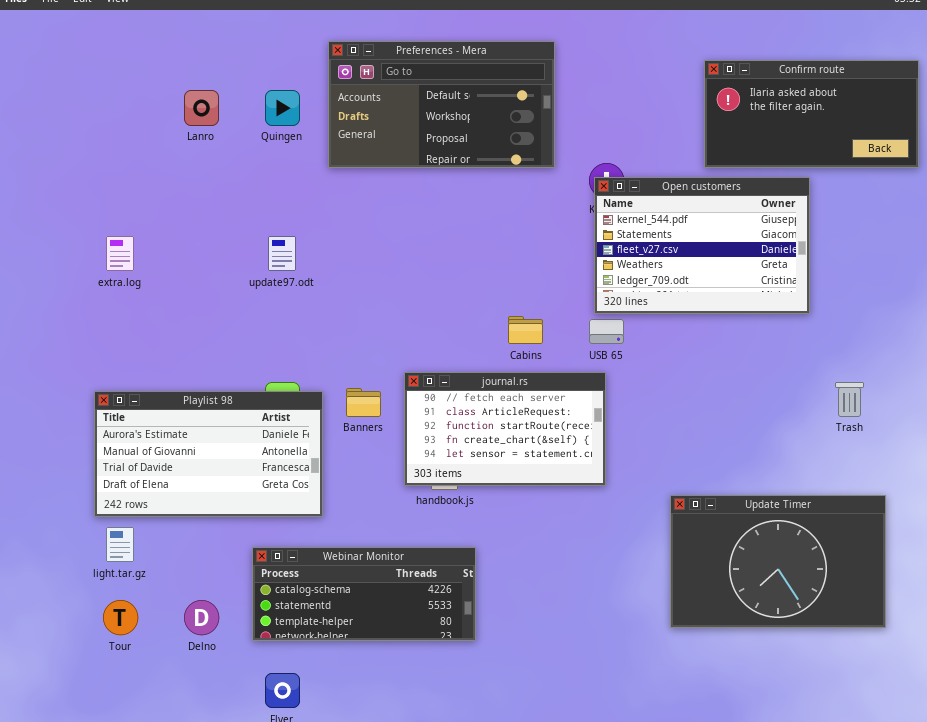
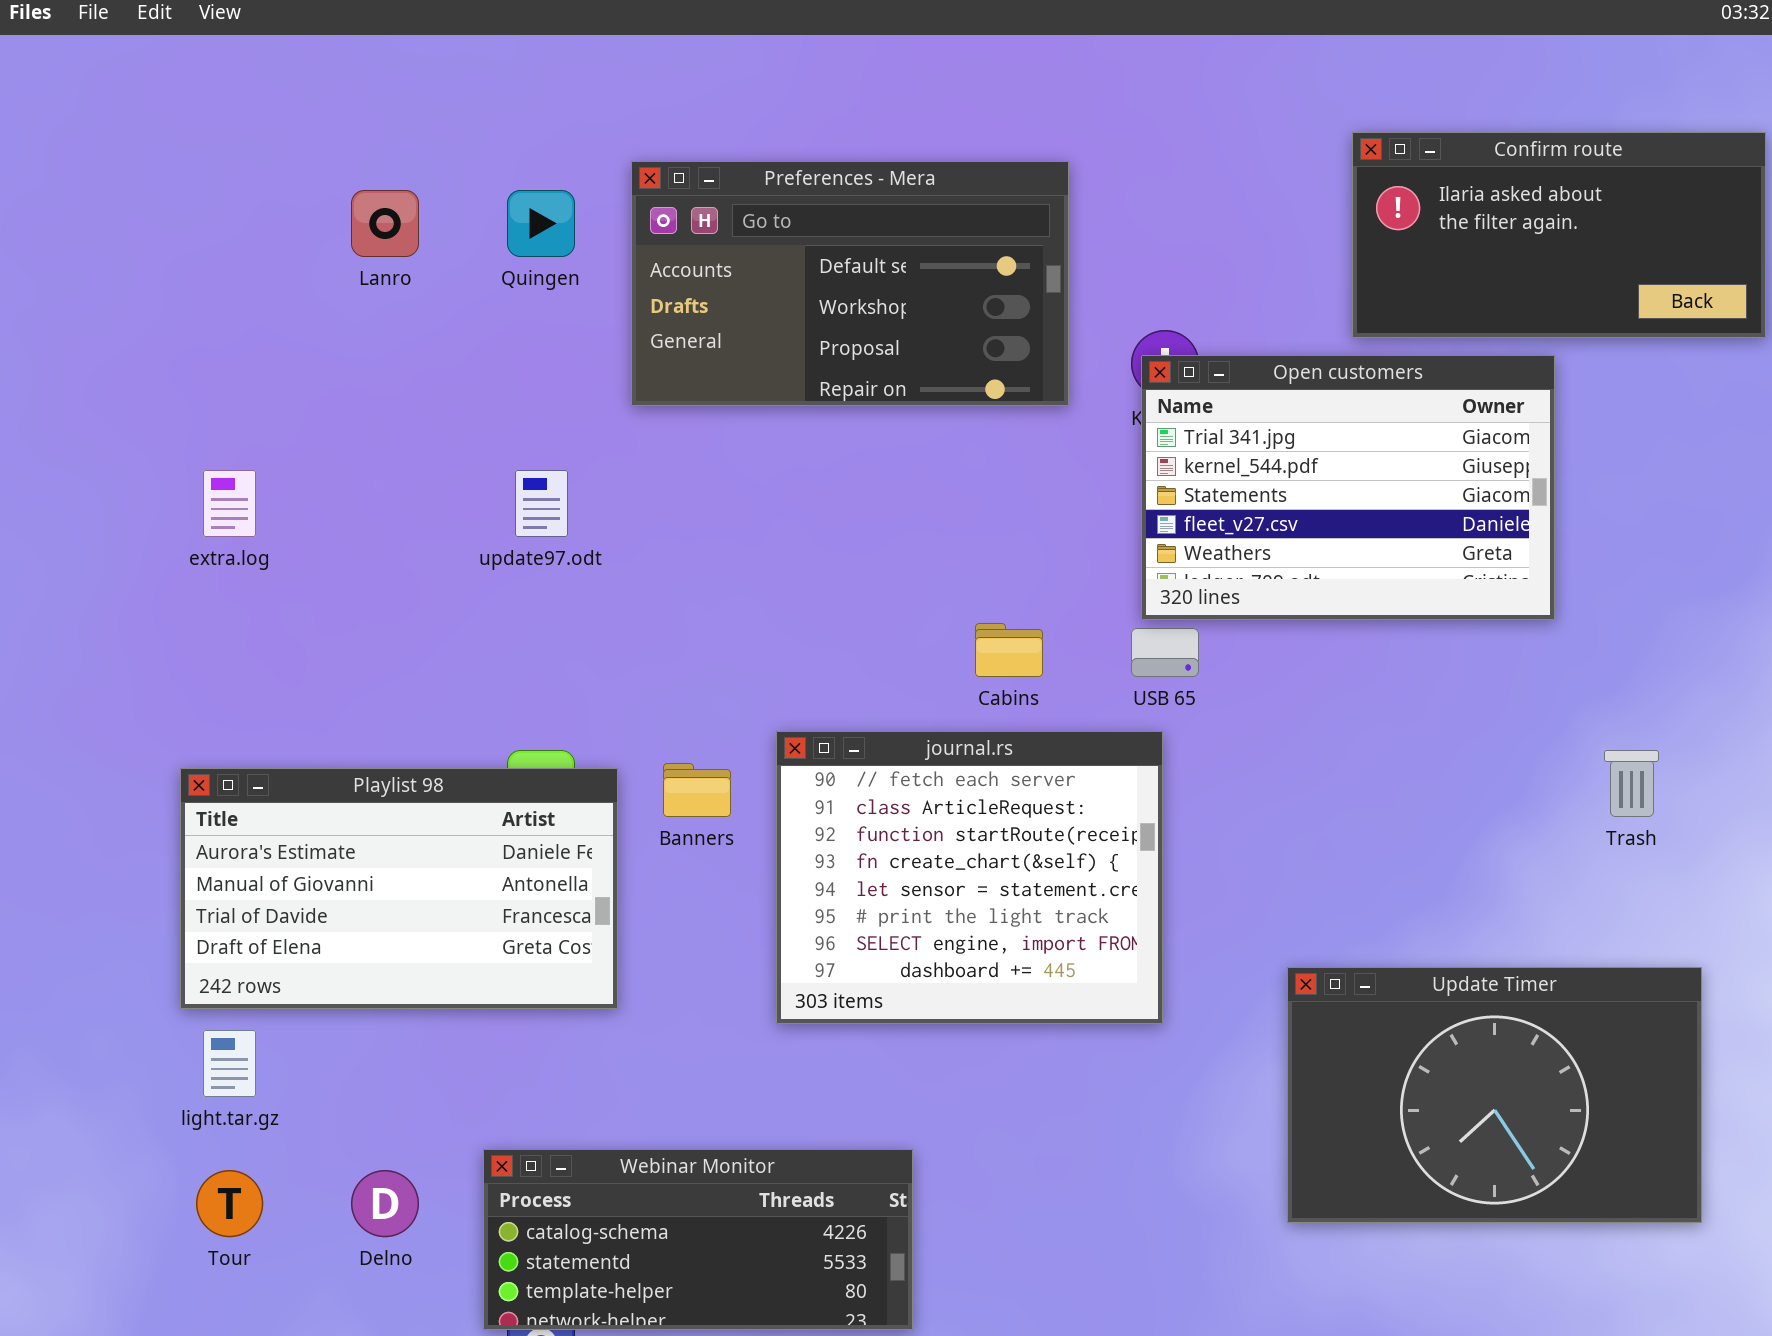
Preferences - Mera: [328,41,555,168] -> [631,161,1069,406], moved
Open customers: [594,177,810,314] -> [1141,355,1555,620], scrolled up 1 row
journal.rs: [404,372,606,486] -> [776,731,1163,1024], resized
Webinar Monitor: [252,547,476,641] -> [483,1149,913,1330], moved

